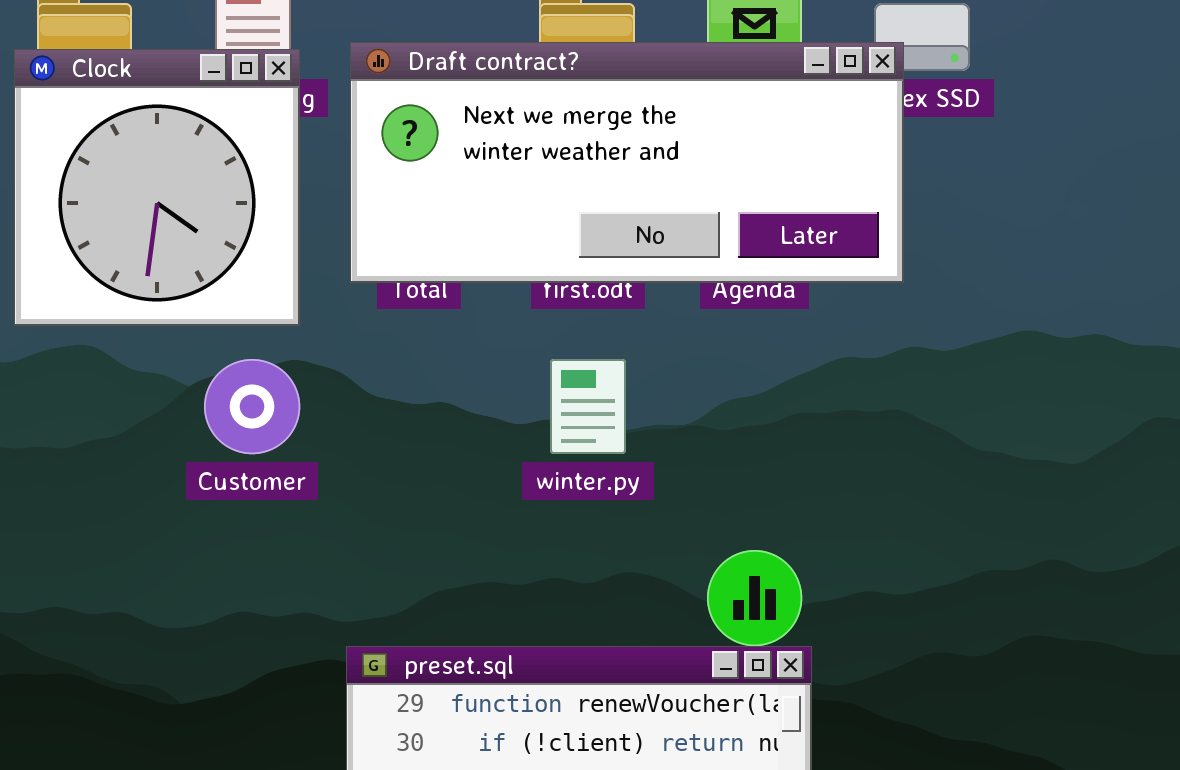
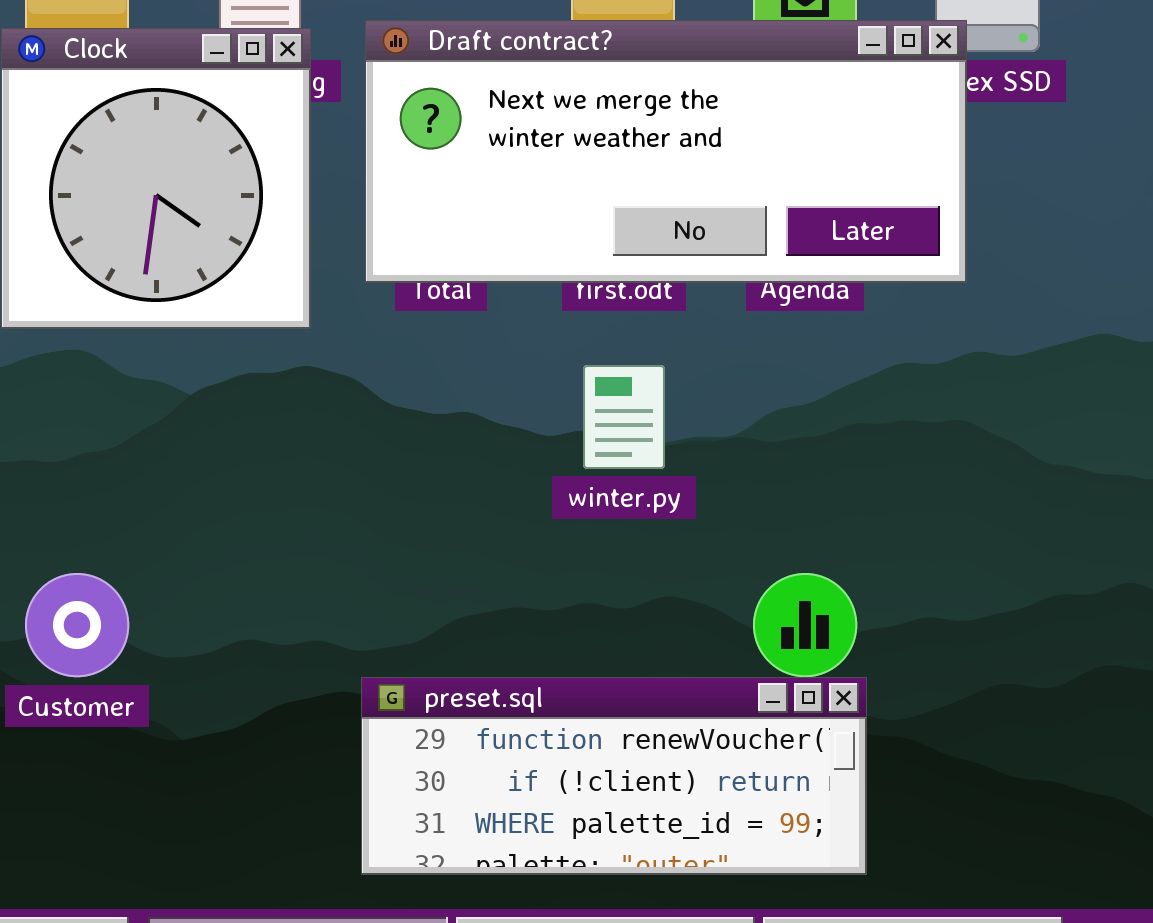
Customer: [204,359,300,454] -> [25,573,129,677], moved

